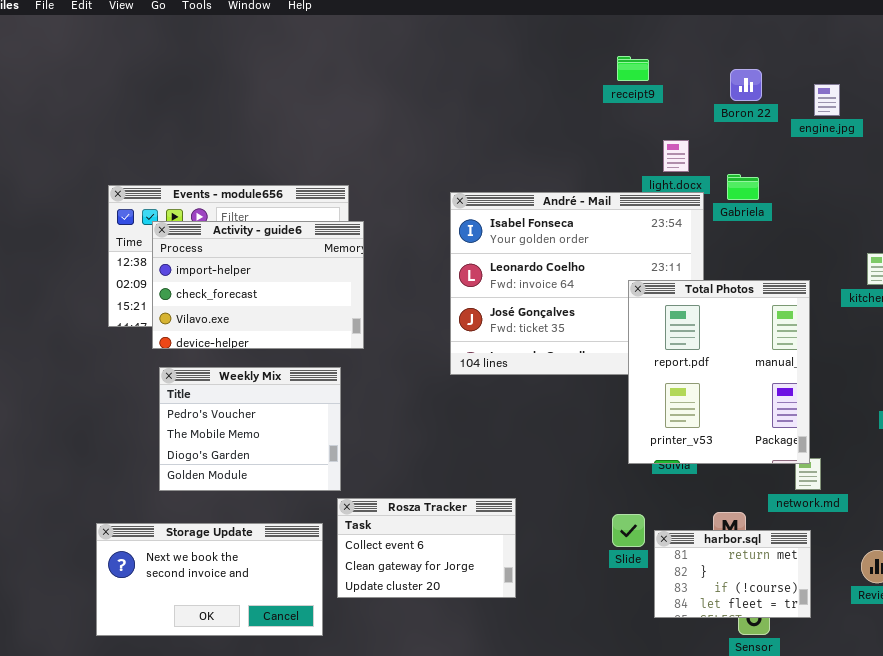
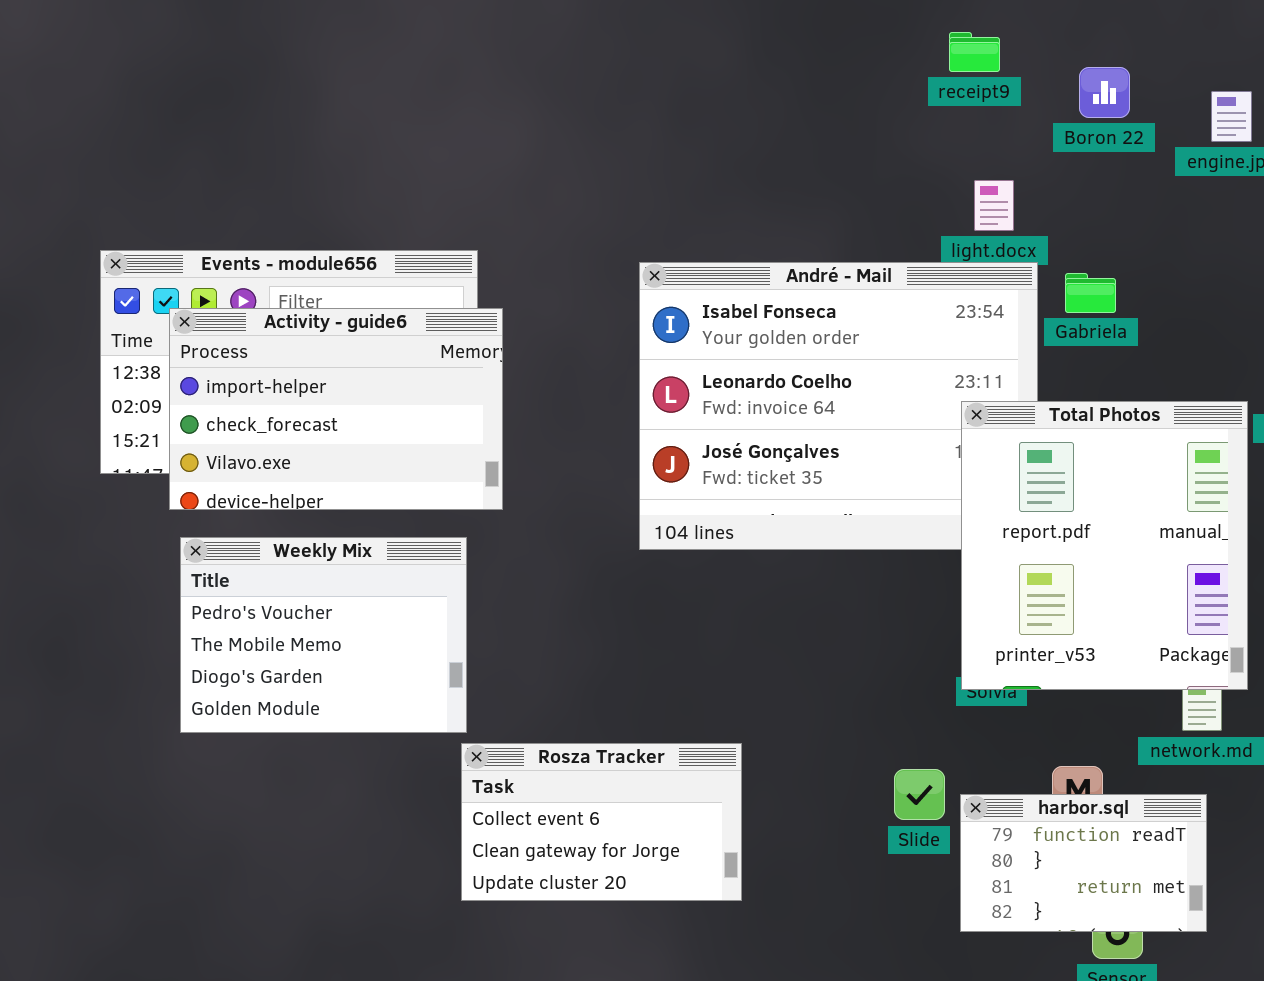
receipt9: [617,56,649,81] -> [949,32,1000,72], moved
Gabriela: [727,174,759,200] -> [1065,273,1116,313], moved
Total Photos: [628,280,810,464] -> [961,401,1248,690], moved
Storage Update: [96,523,323,636] -> none, closed
harbor.sql: [654,530,811,618] -> [960,794,1207,932], scrolled up 2 rows

